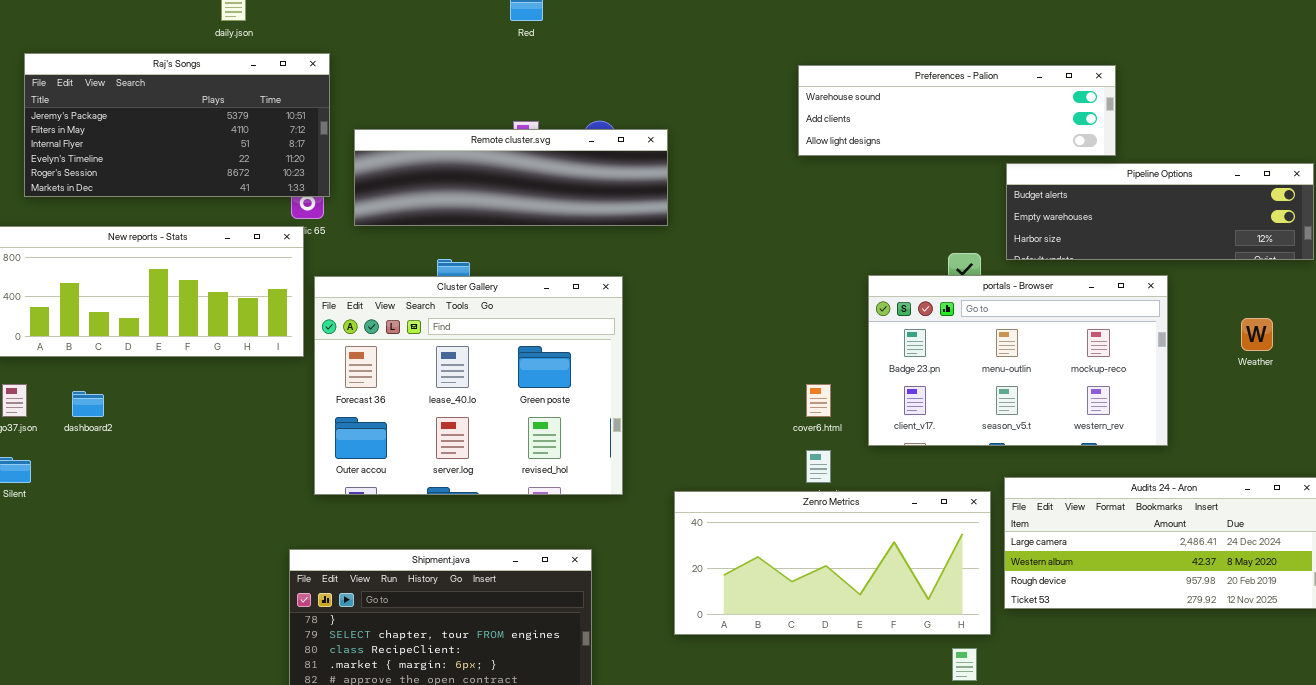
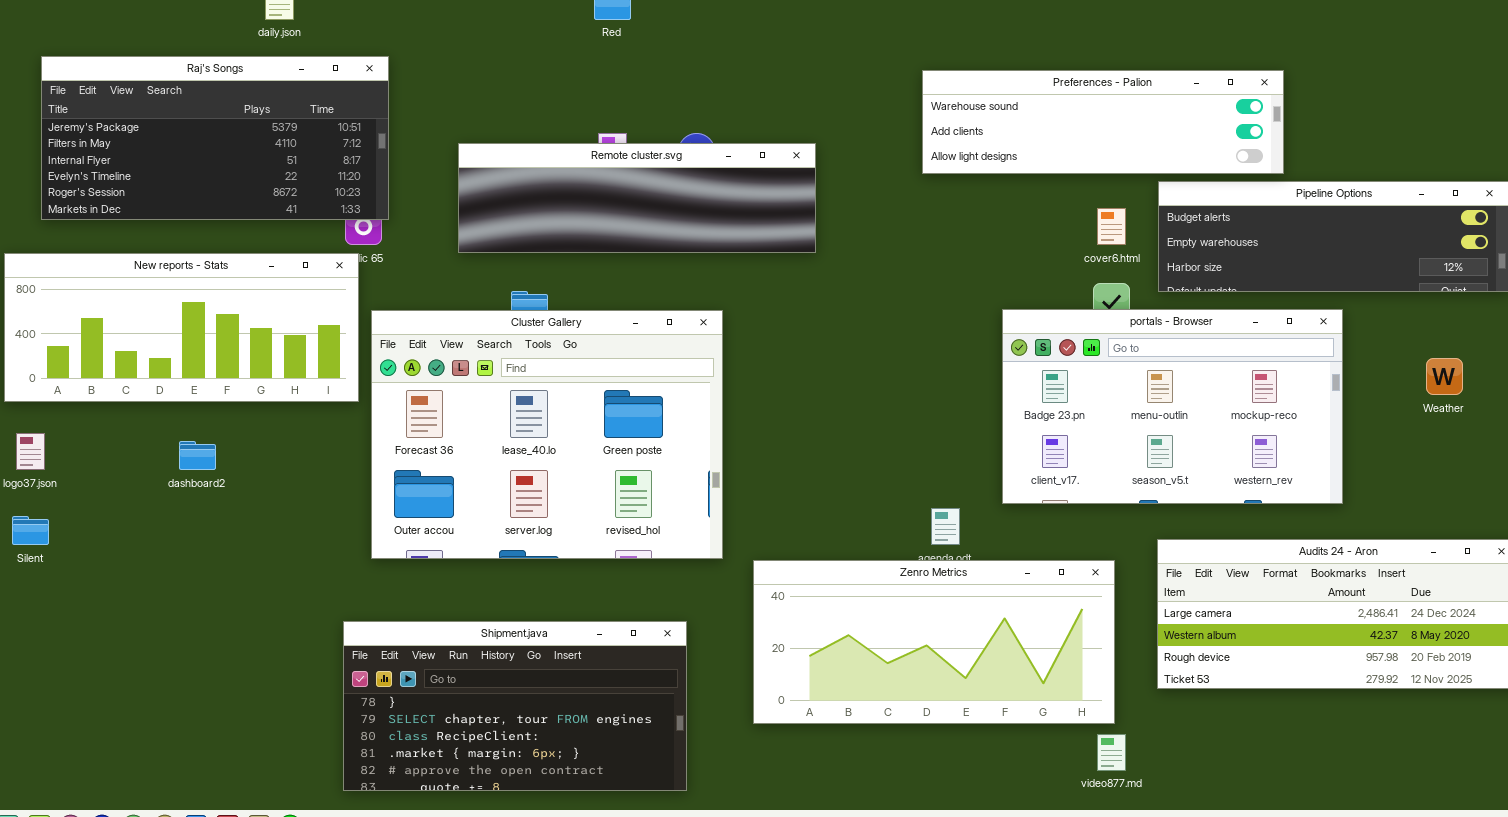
Remote cluster.svg: [354,129,668,226] -> [458,143,816,253], moved
cover6.html: [806,384,831,417] -> [1097,208,1126,245], moved
dashboard2: [72,391,104,417] -> [179,441,216,470], moved
Zenro Metrics: [674,491,991,635] -> [753,560,1115,724], moved

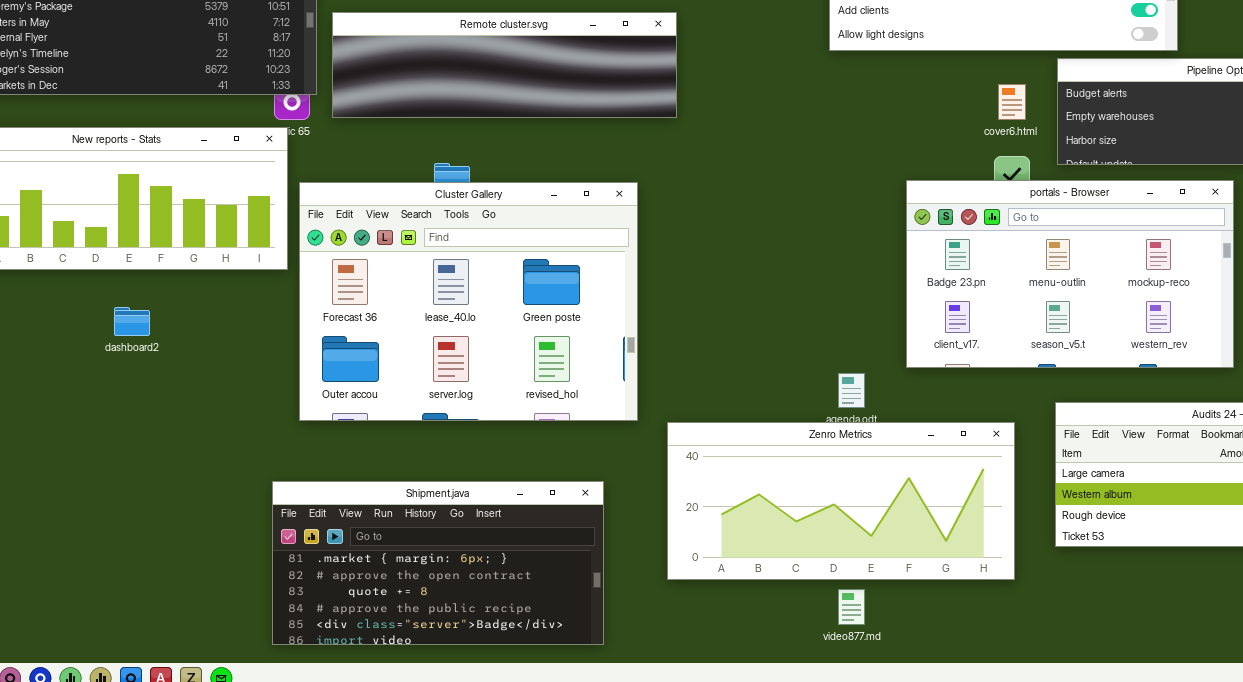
Remote cluster.svg: [458,143,816,253] -> [332,12,677,118], moved
Shipment.java: [343,621,687,791] -> [272,481,604,645], scrolled down 3 rows
video877.md: [1097,734,1126,771] -> [838,589,865,625], moved

